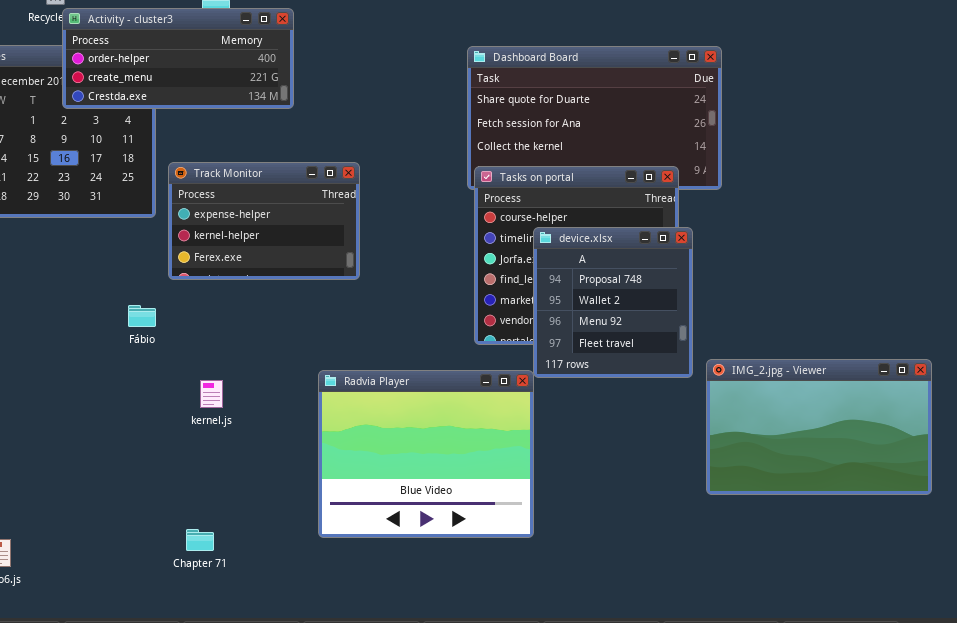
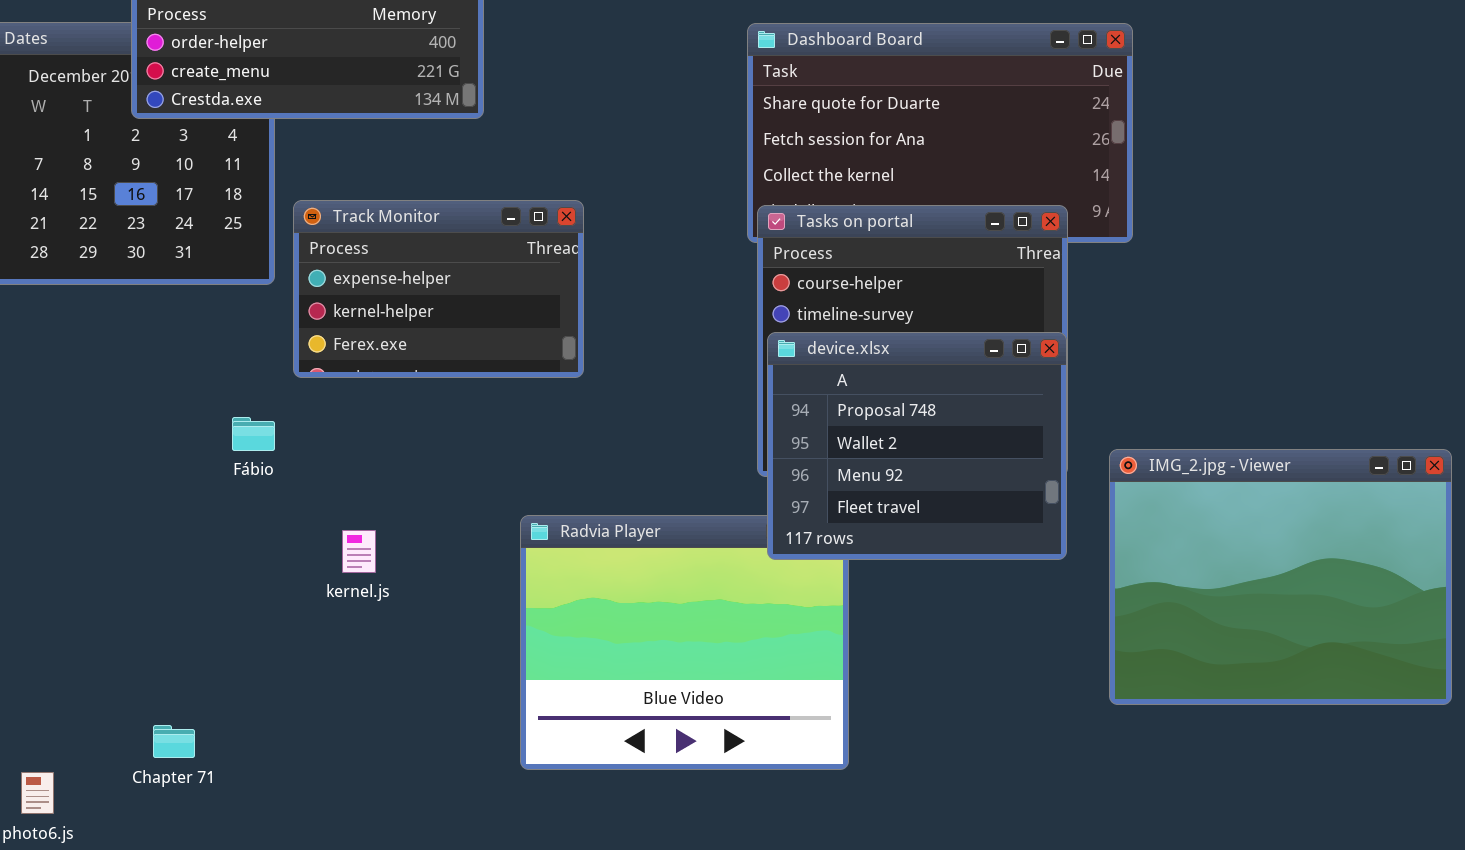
device.xlsx: [533,227,693,378] -> [767,332,1067,560], moved, resized
IMG_2.jpg - Viewer: [706,359,932,495] -> [1109,449,1452,705], resized
Chapter 71: [186,529,214,551] -> [153,725,195,758], moved

